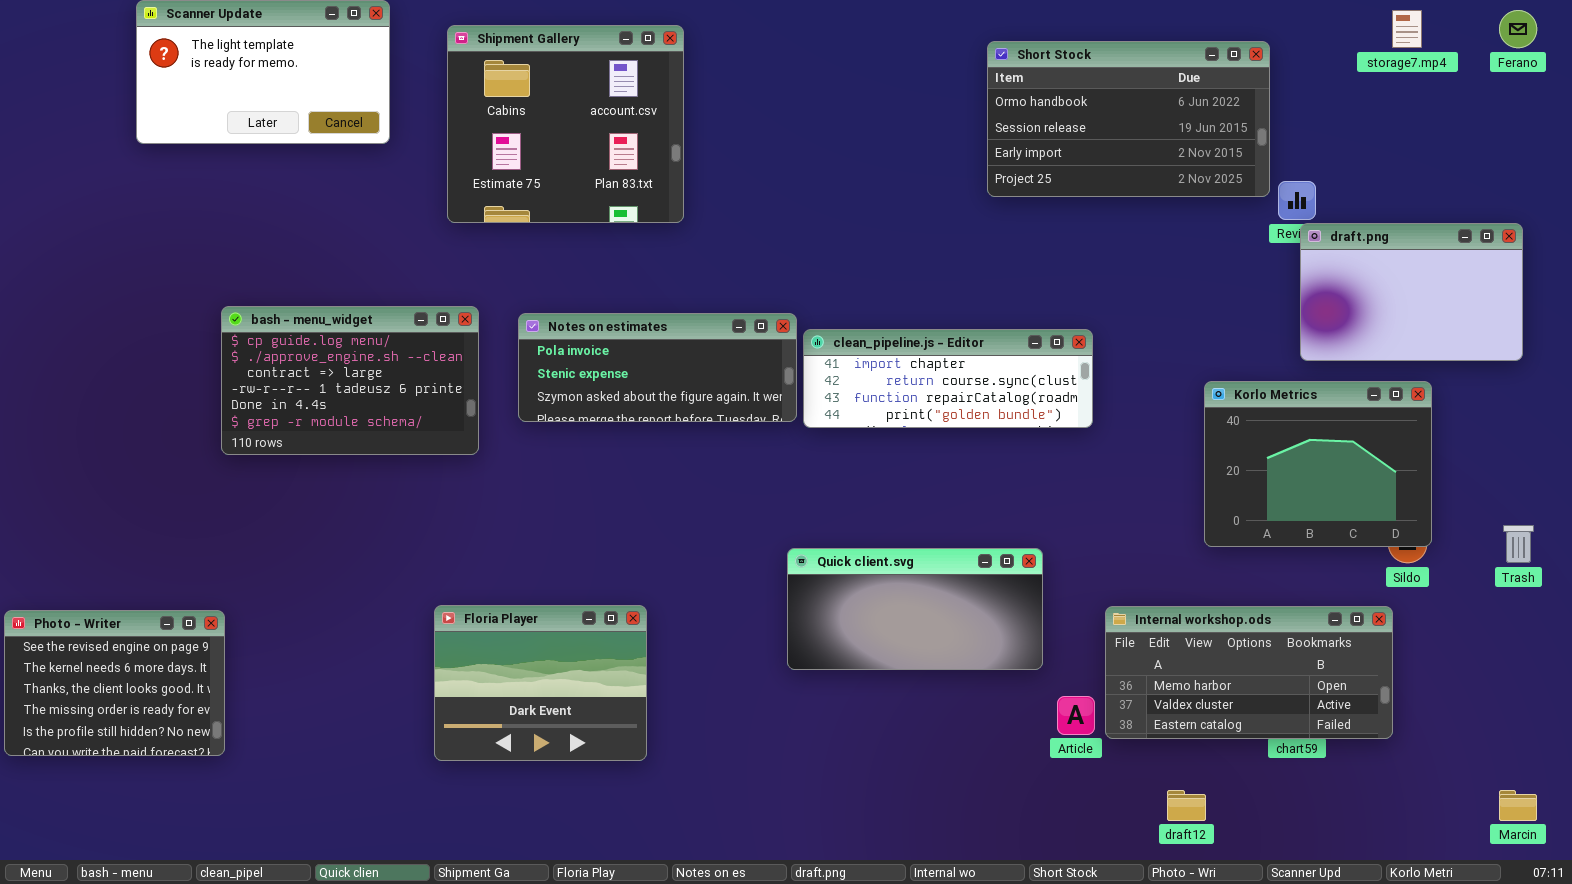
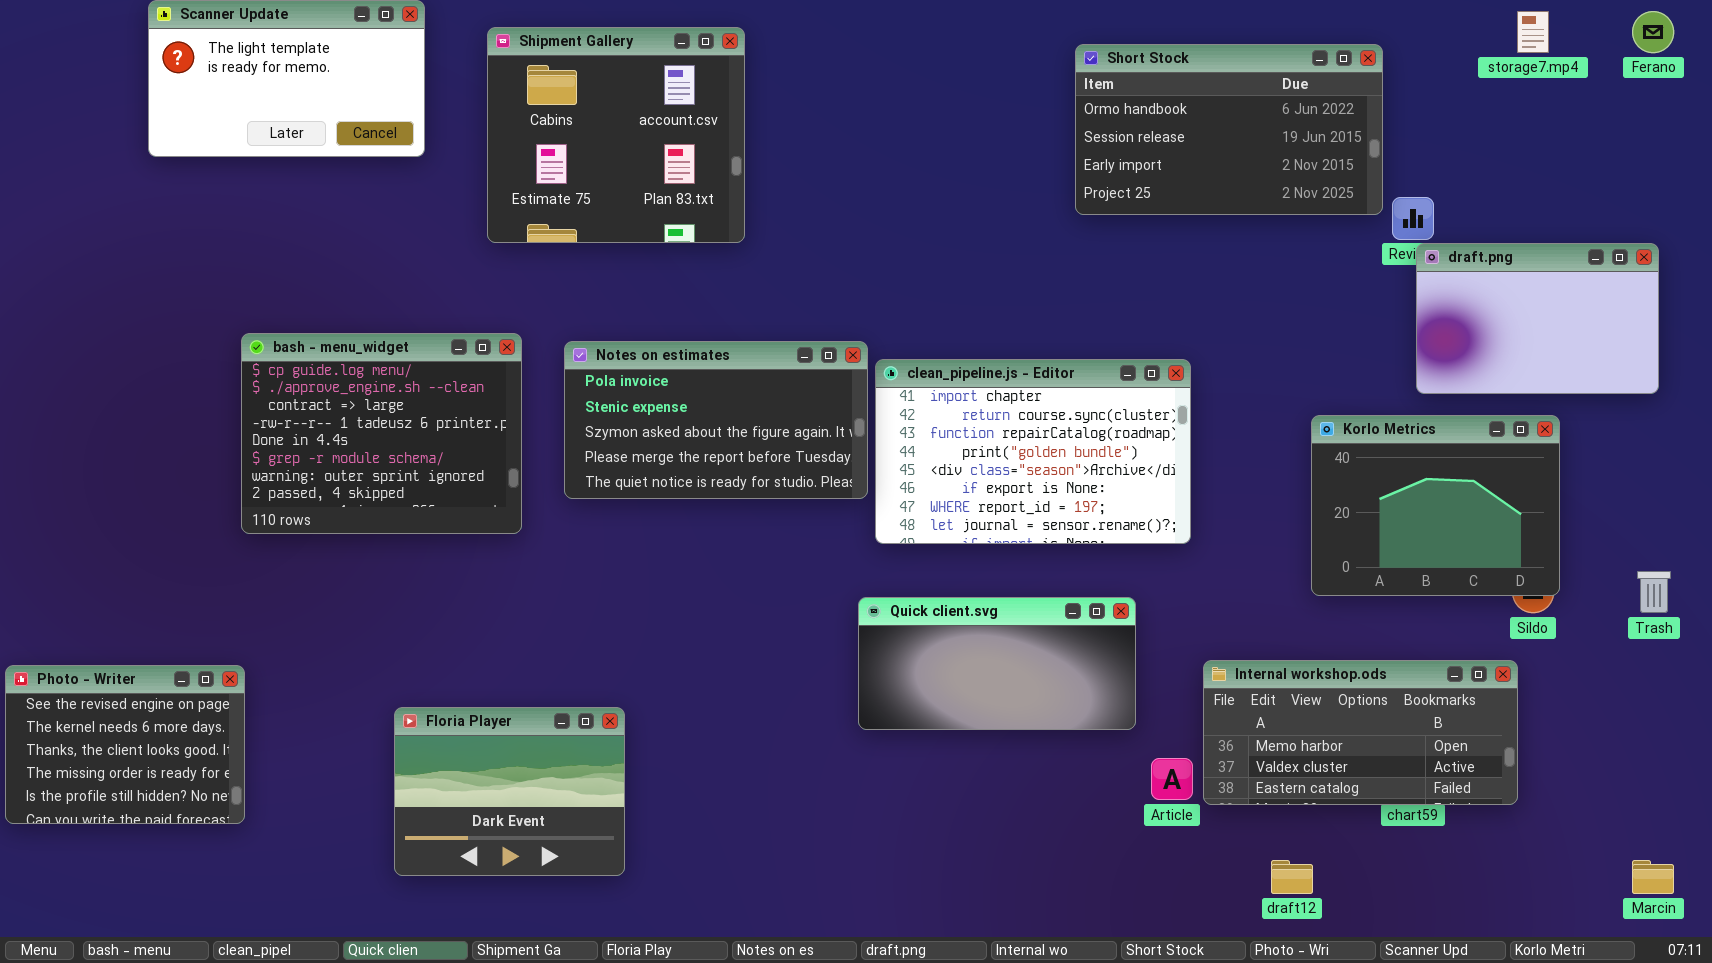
bash - menu_widget: [221,306,479,455] -> [241,333,522,534], resized
Notes on estimates: [518,313,797,422] -> [564,341,868,499], resized
clean_pipeline.js - Editor: [803,329,1093,428] -> [875,359,1191,544], resized
Floria Player: [434,605,647,761] -> [394,707,625,876], moved

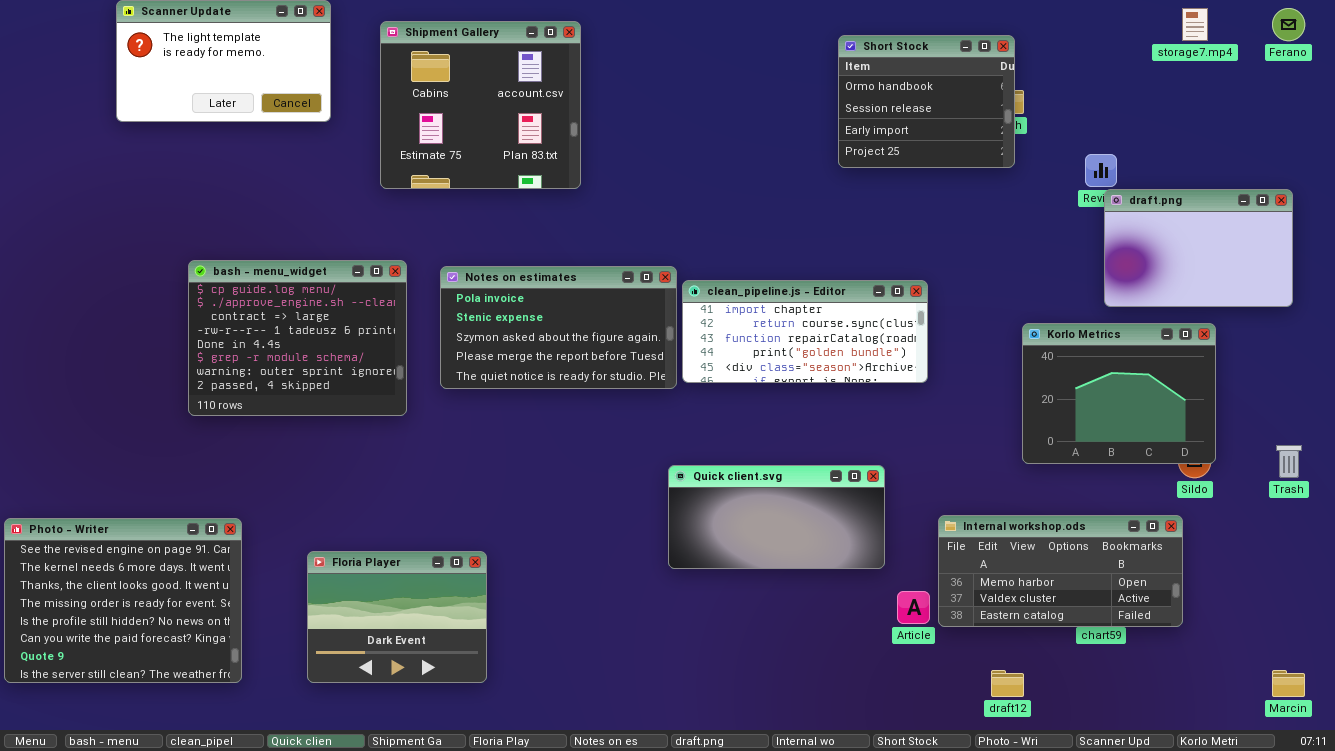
Short Stock: [1075,44,1383,215] -> [838,35,1015,168], resized
clean_pipeline.js - Editor: [875,359,1191,544] -> [682,280,928,383], resized
Photo - Writer: [5,665,245,824] -> [4,518,242,683], resized

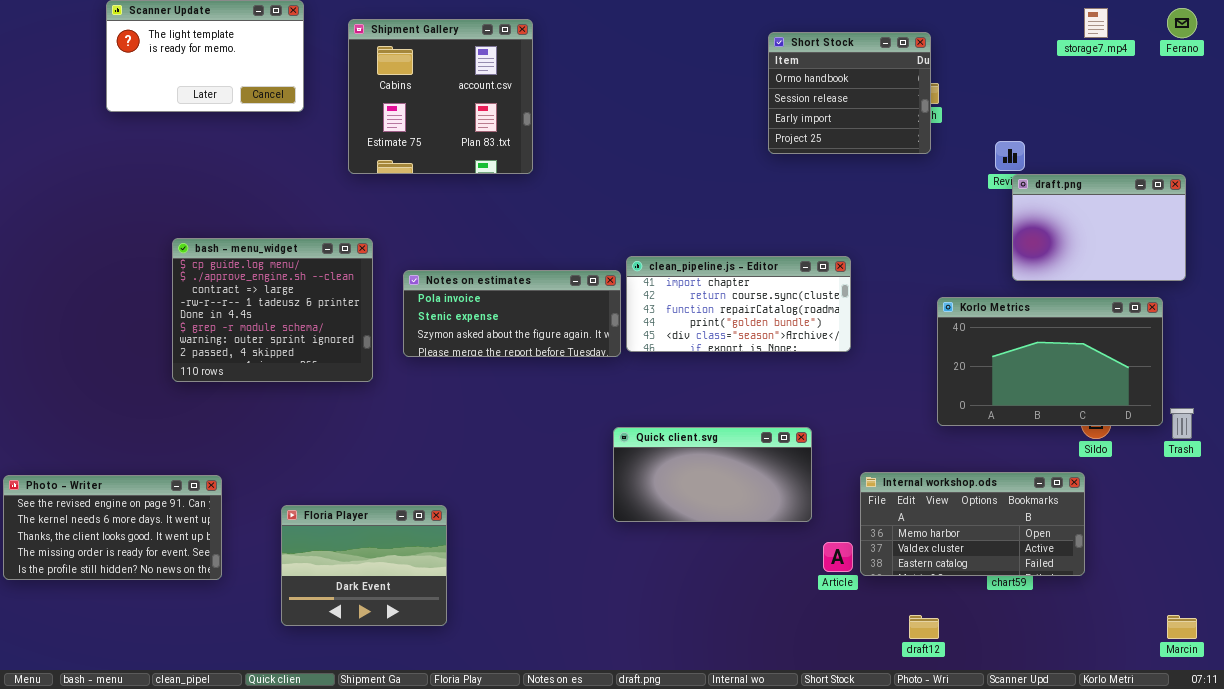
Notes on estimates: [440,266,677,389] -> [403,270,621,357], resized
Korlo Metrics: [1022,323,1216,464] -> [937,297,1163,426], resized
Photo - Writer: [4,518,242,683] -> [3,475,222,580], resized

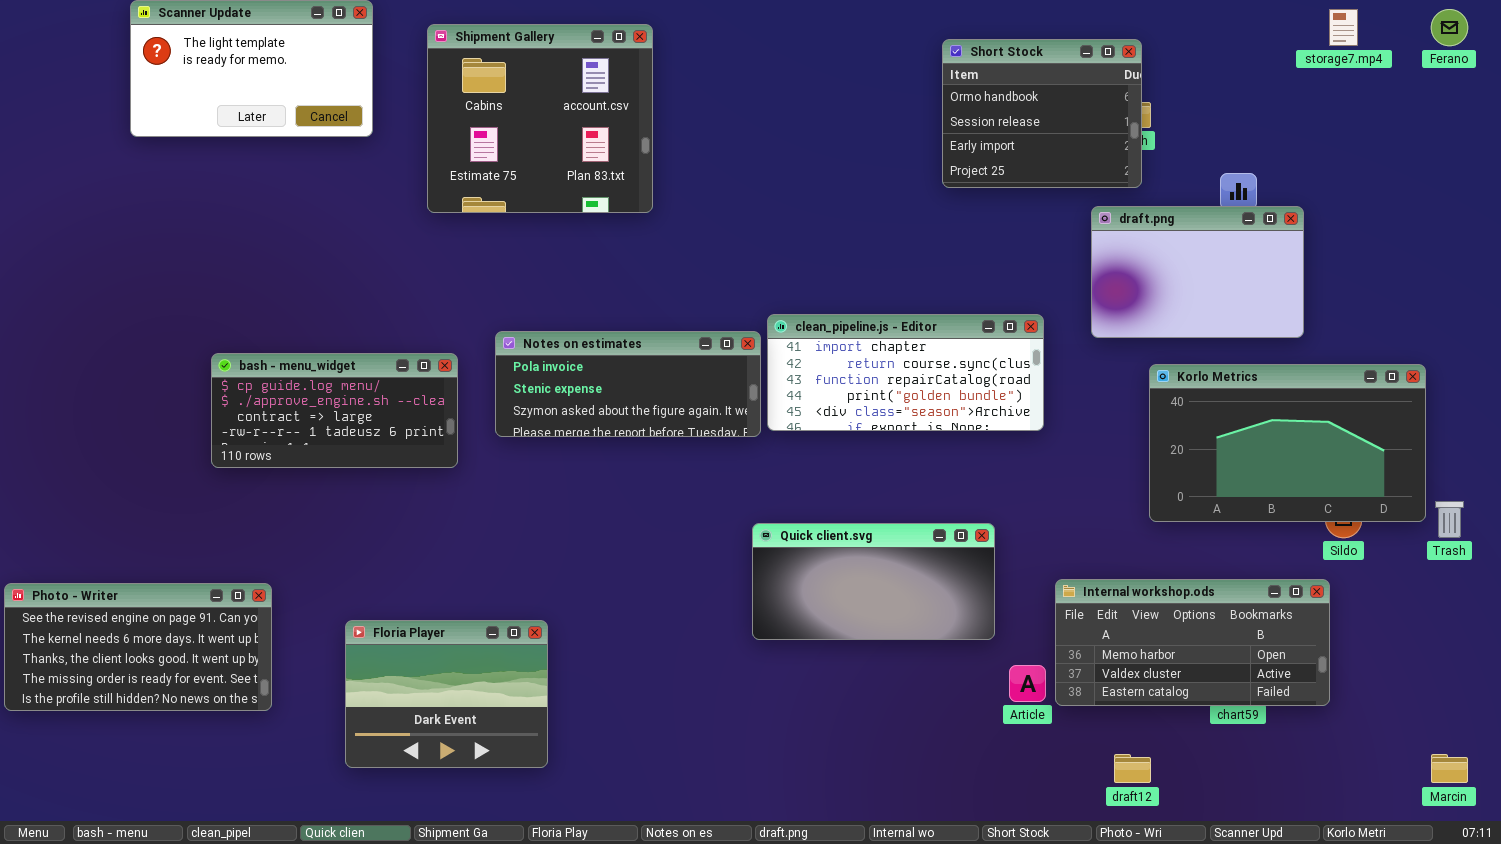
draft.png: [1012,174,1186,281] -> [1091,206,1304,338], moved
bash - menu_widget: [172,238,373,382] -> [211,353,458,468], resized

